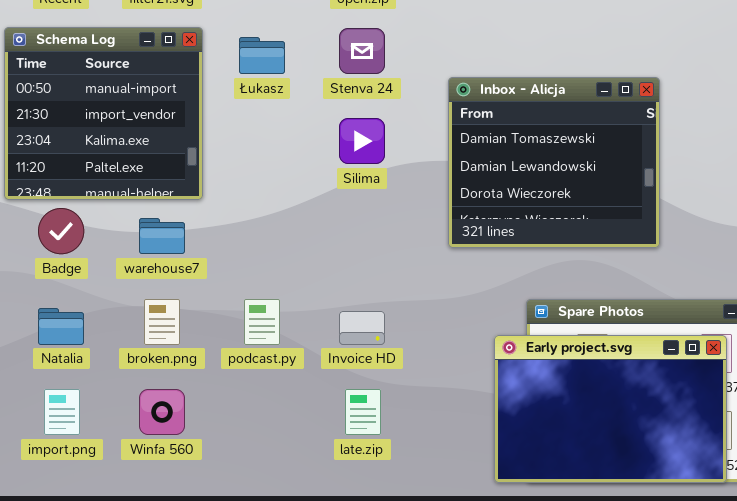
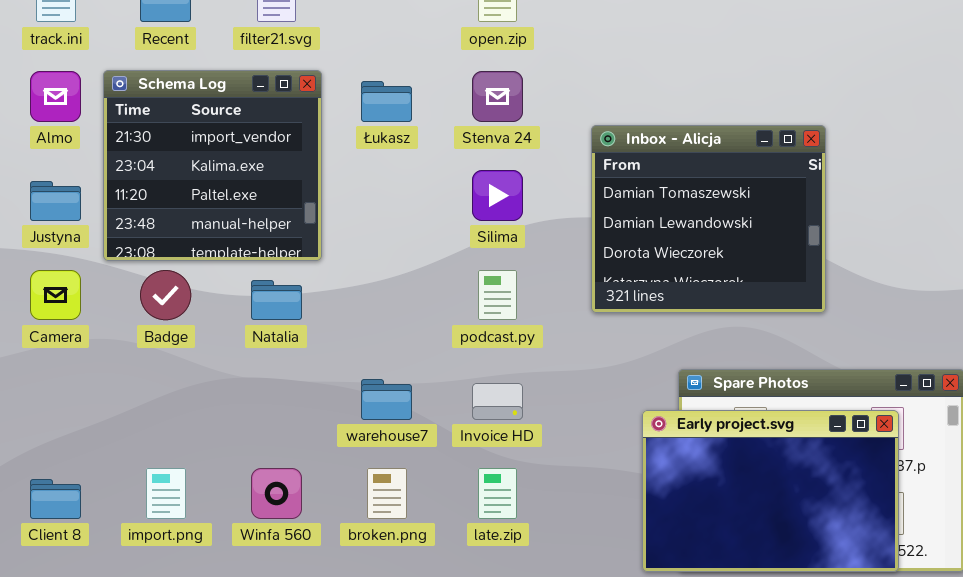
Schema Log: [4,27,203,200] -> [103,70,322,261], scrolled down 1 row
warehouse7: [139,218,185,254] -> [361,379,412,420], moved
broken.png: [144,299,180,345] -> [367,468,407,519], moved
podcast.py: [244,299,280,345] -> [478,270,517,320], moved
Natalia: [38,308,84,345] -> [251,280,302,320], moved

